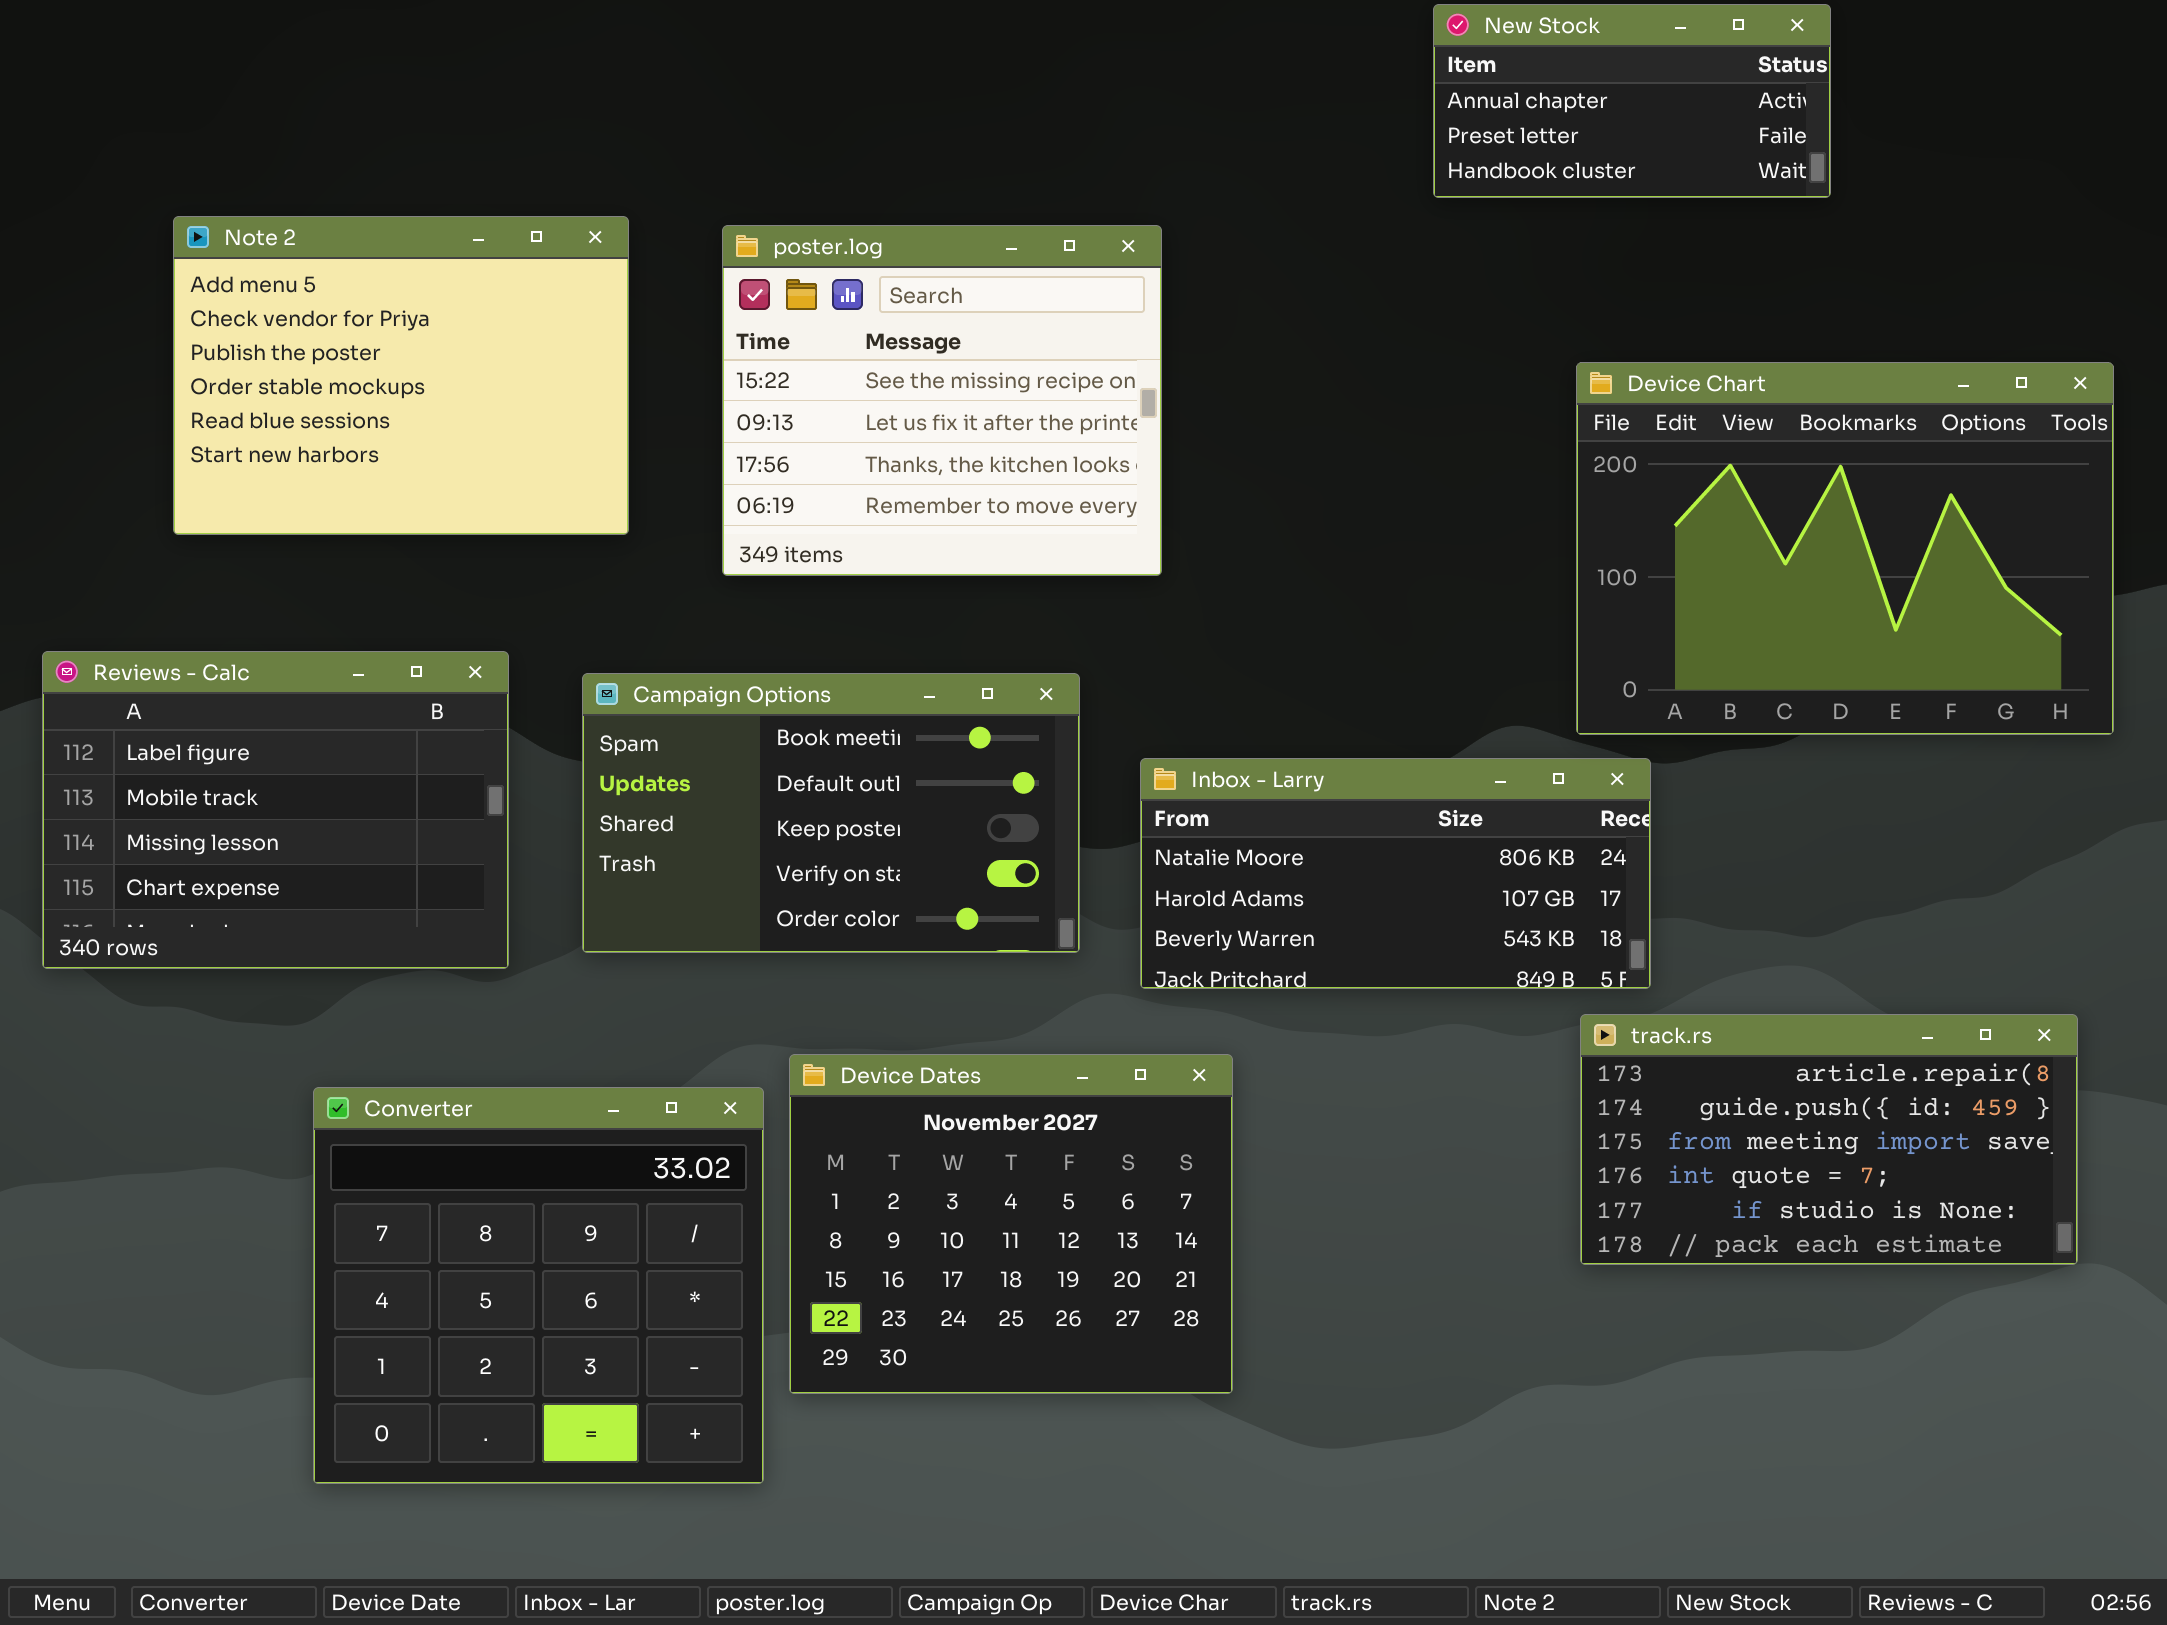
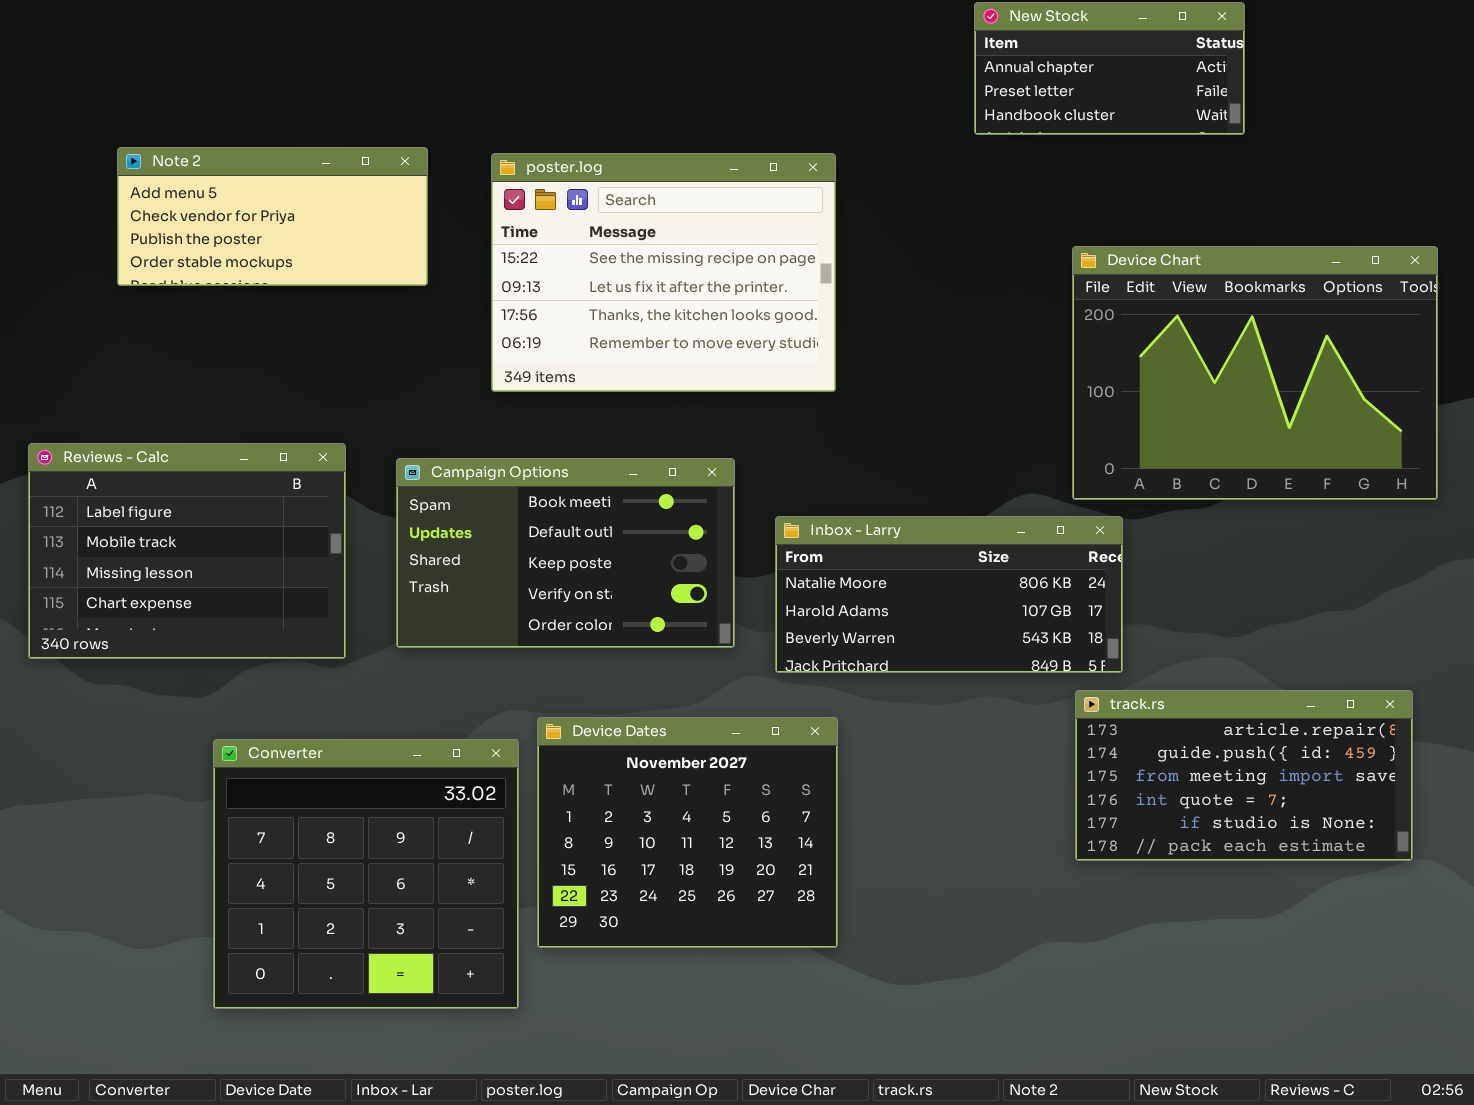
Note 2: [173,216,629,535] -> [117,147,428,286], resized
poster.log: [722,225,1162,576] -> [491,153,836,392], resized

